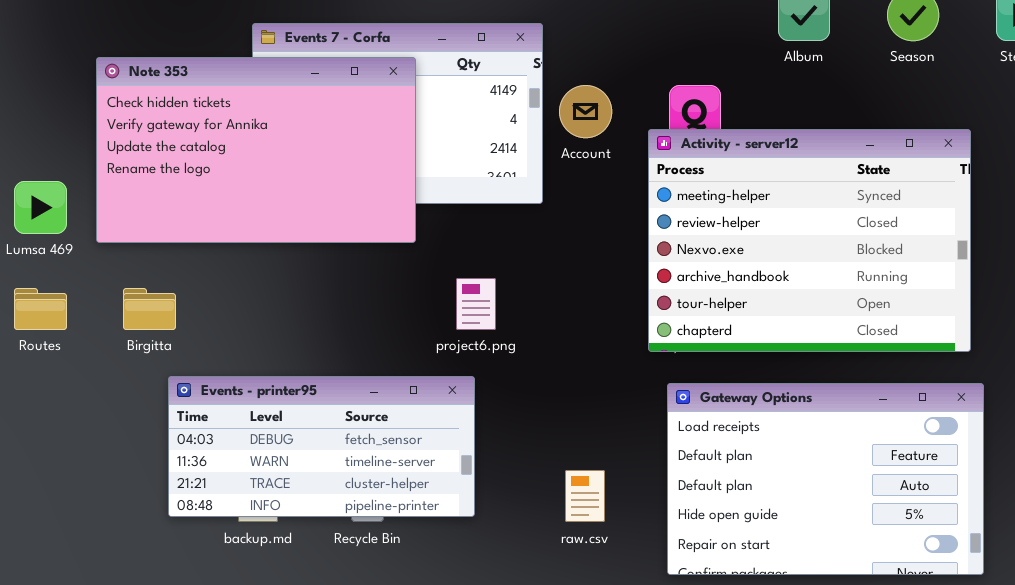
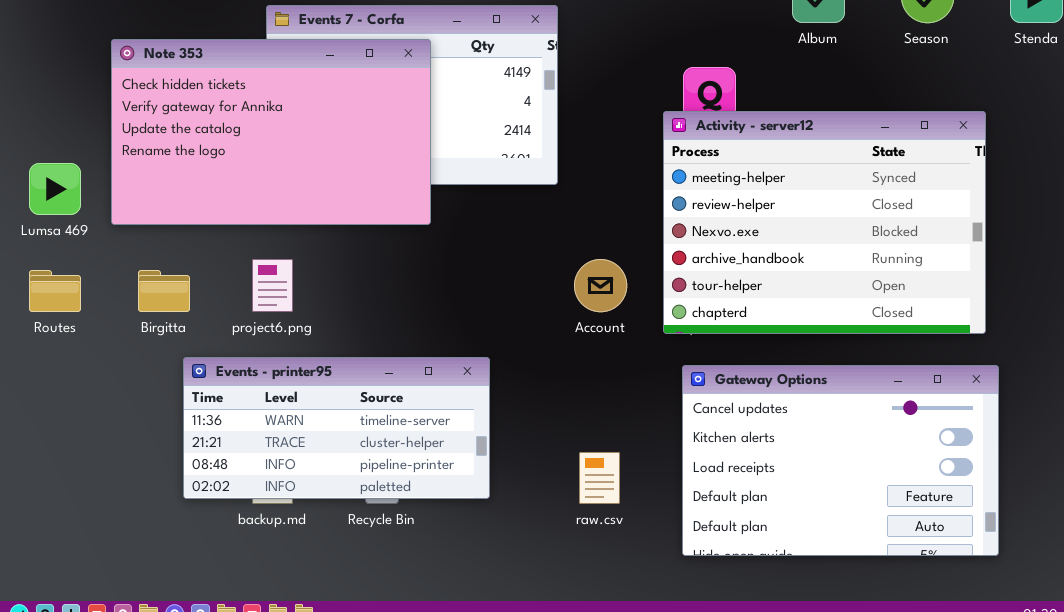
Account: [559,85,612,138] -> [574,259,627,312], moved
project6.png: [456,278,496,330] -> [252,259,293,312], moved
Events - printer95: [168,376,475,517] -> [183,357,490,499], scrolled down 1 row
Gateway Options: [667,383,984,575] -> [682,365,999,556], scrolled up 2 rows

